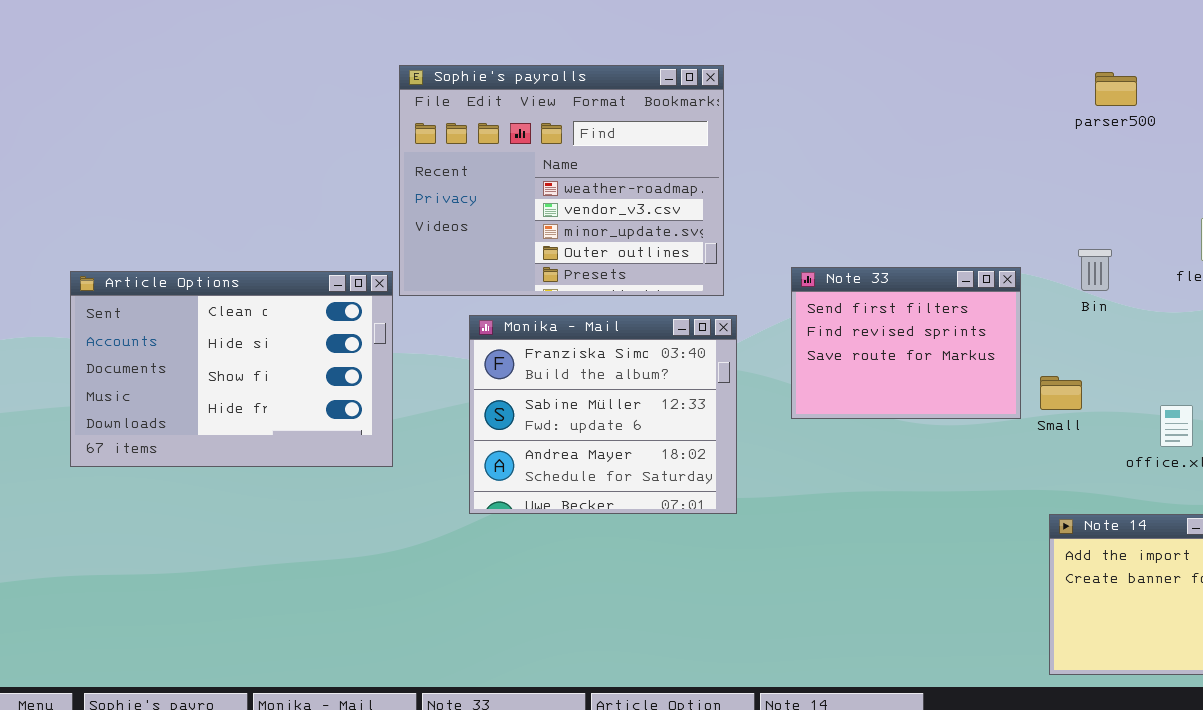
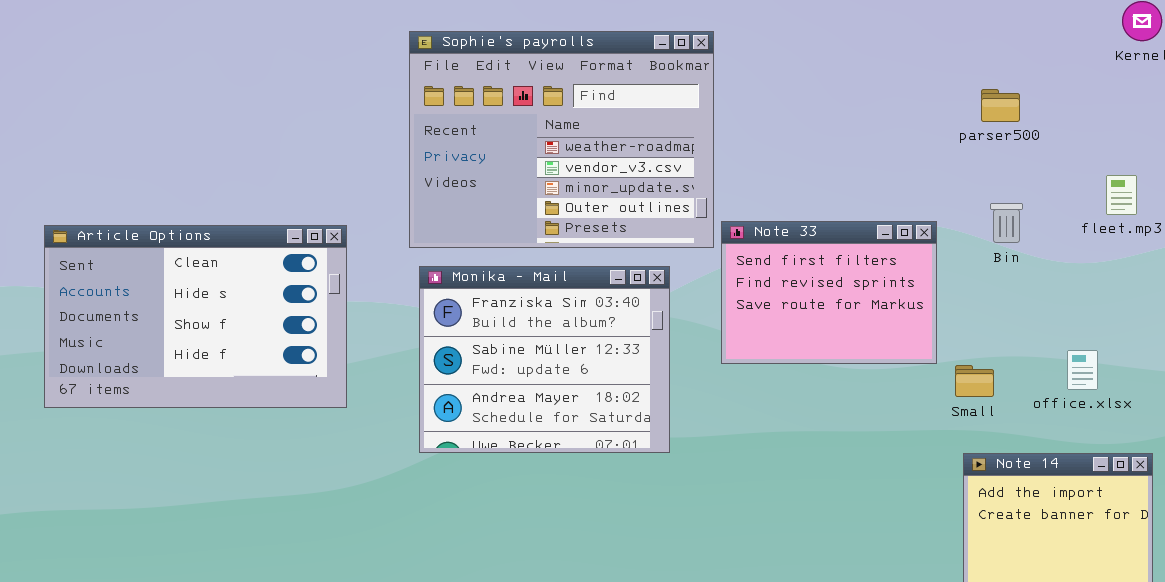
Sophie's payrolls: [399,65,724,296] -> [409,31,714,248], moved
parser500: [1095,72,1137,106] -> [981,89,1020,122], moved
Small: [1040,376,1082,410] -> [955,365,994,397], moved

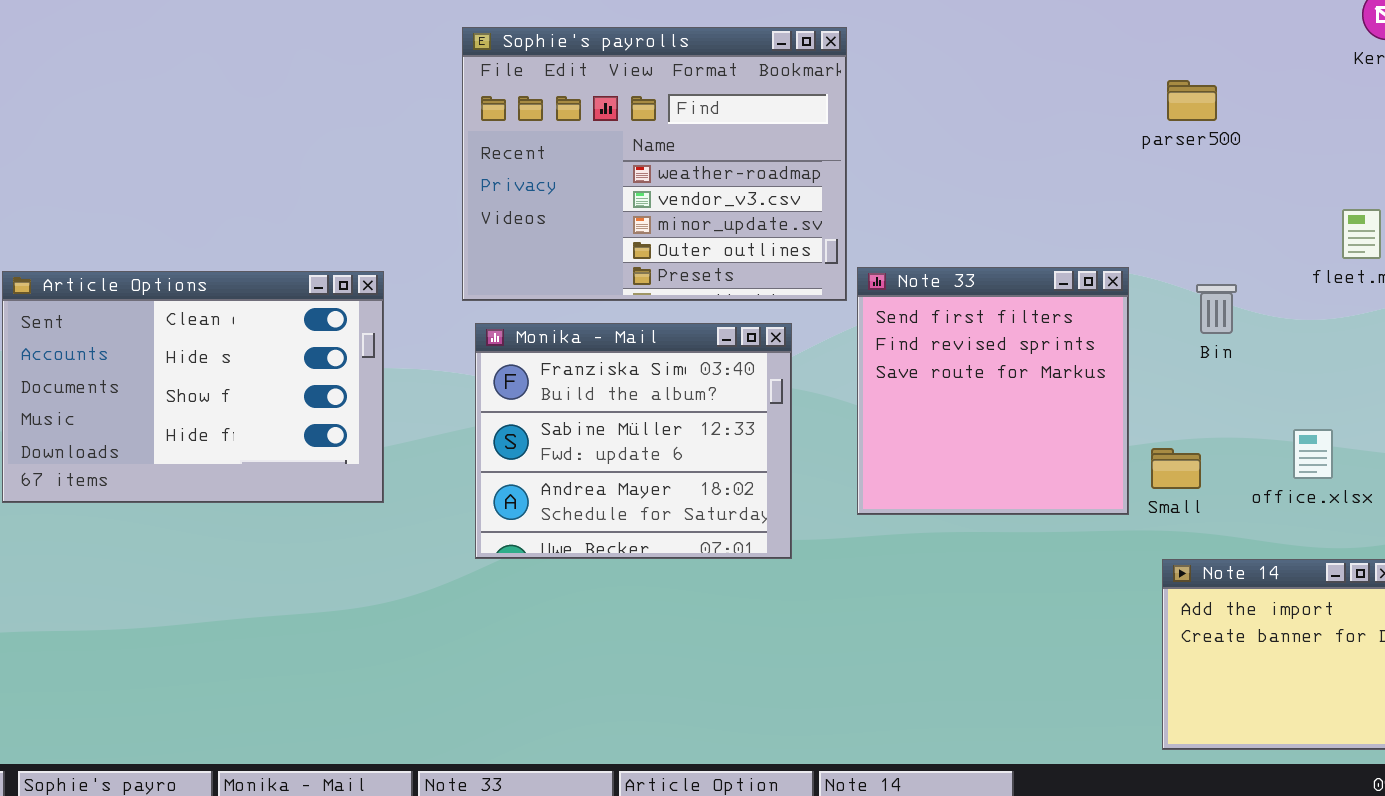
parser500: [981,89,1020,122] -> [1167,80,1217,121], moved
Bin: [990,203,1023,243] -> [1196,284,1237,334], moved
Note 33: [721,221,937,364] -> [857,267,1129,515], resized

